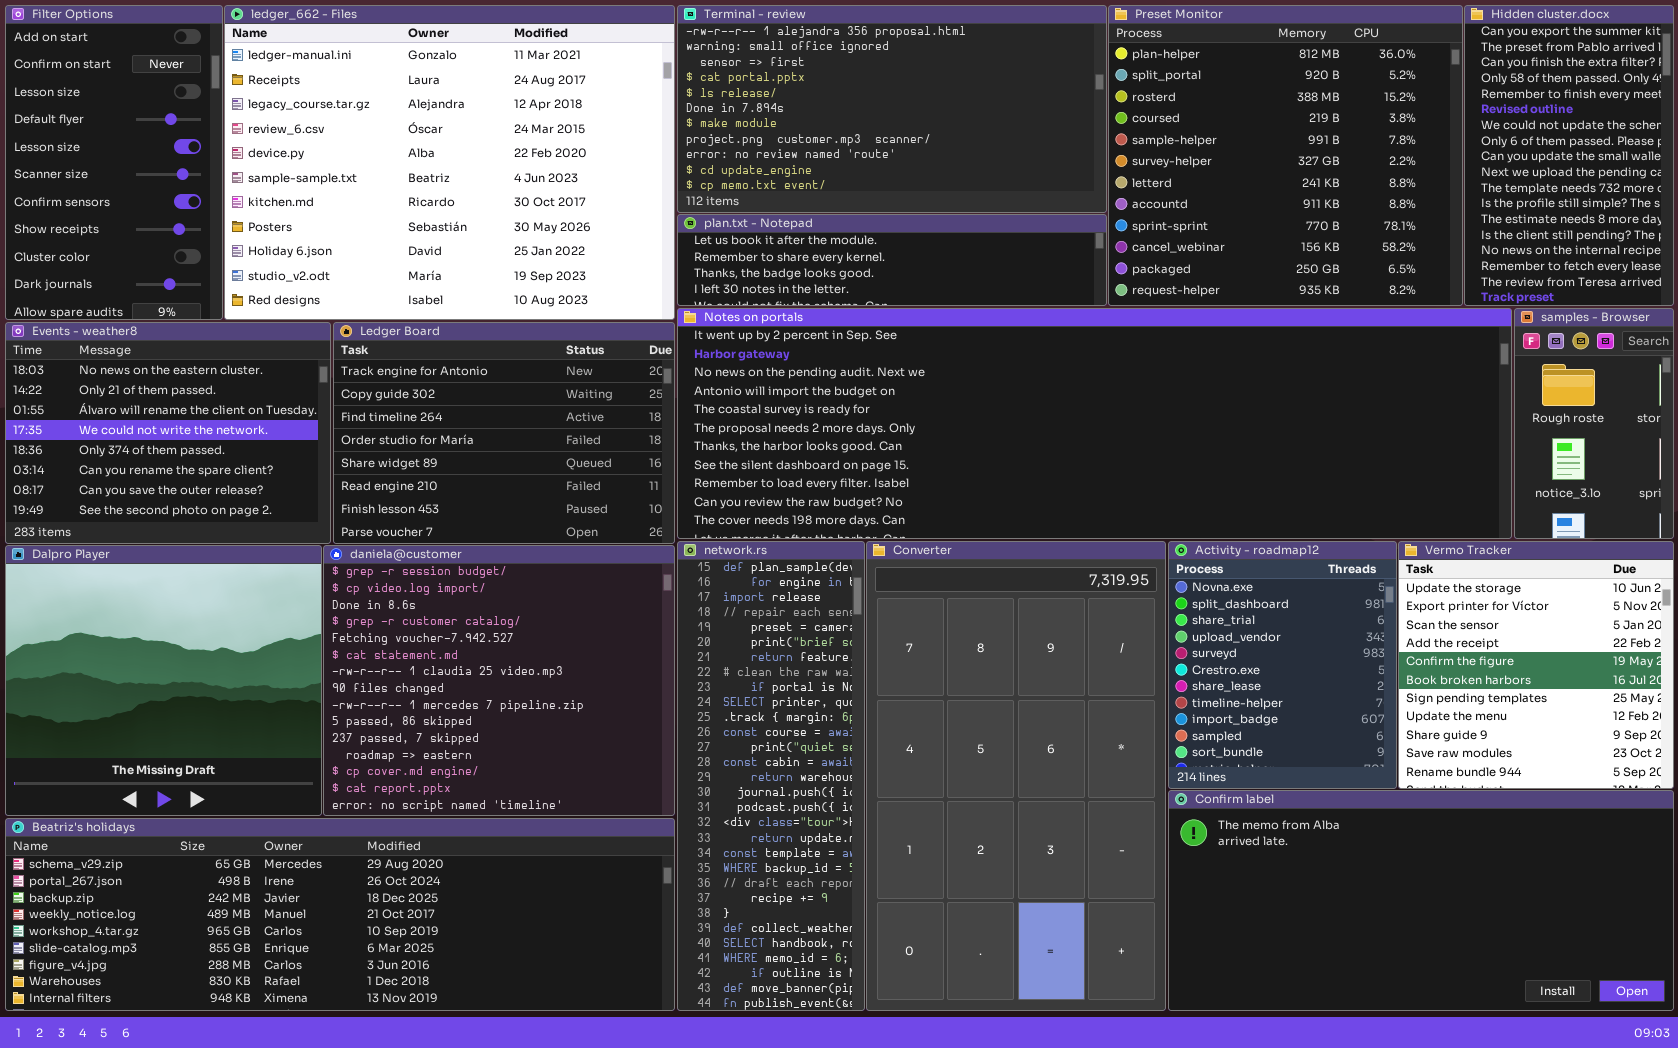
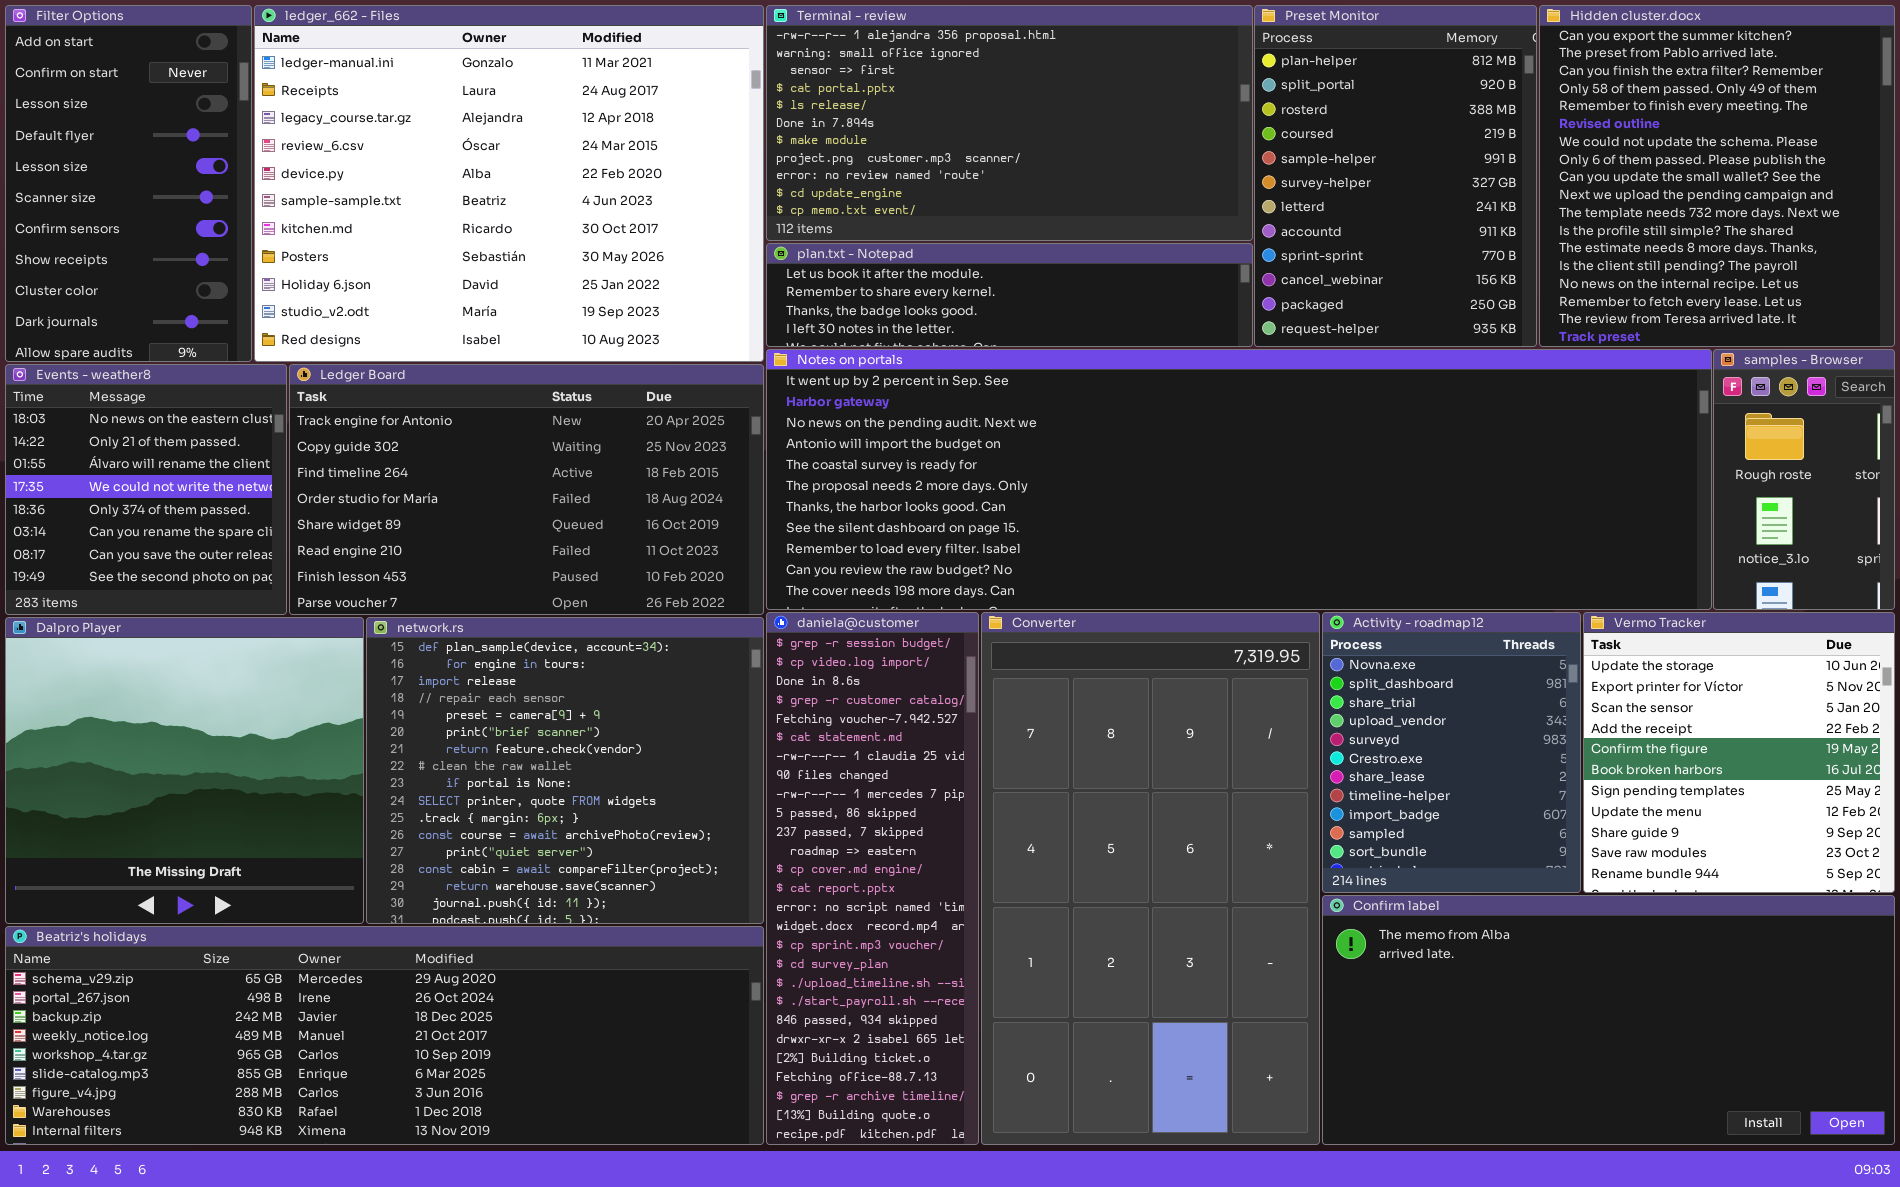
Preset Monitor: [1108,5,1463,306] -> [1254,5,1537,347], resized
Hidden cluster.docx: [1464,5,1674,306] -> [1539,5,1895,347], resized
Events - weather8: [5,322,331,544] -> [5,364,287,615], resized
Ledger Board: [333,322,675,544] -> [289,364,764,615], resized
network.rs: [677,541,865,1011] -> [366,617,764,924], moved, resized
daniela@customer: [323,545,675,816] -> [766,612,979,1145], moved, resized

